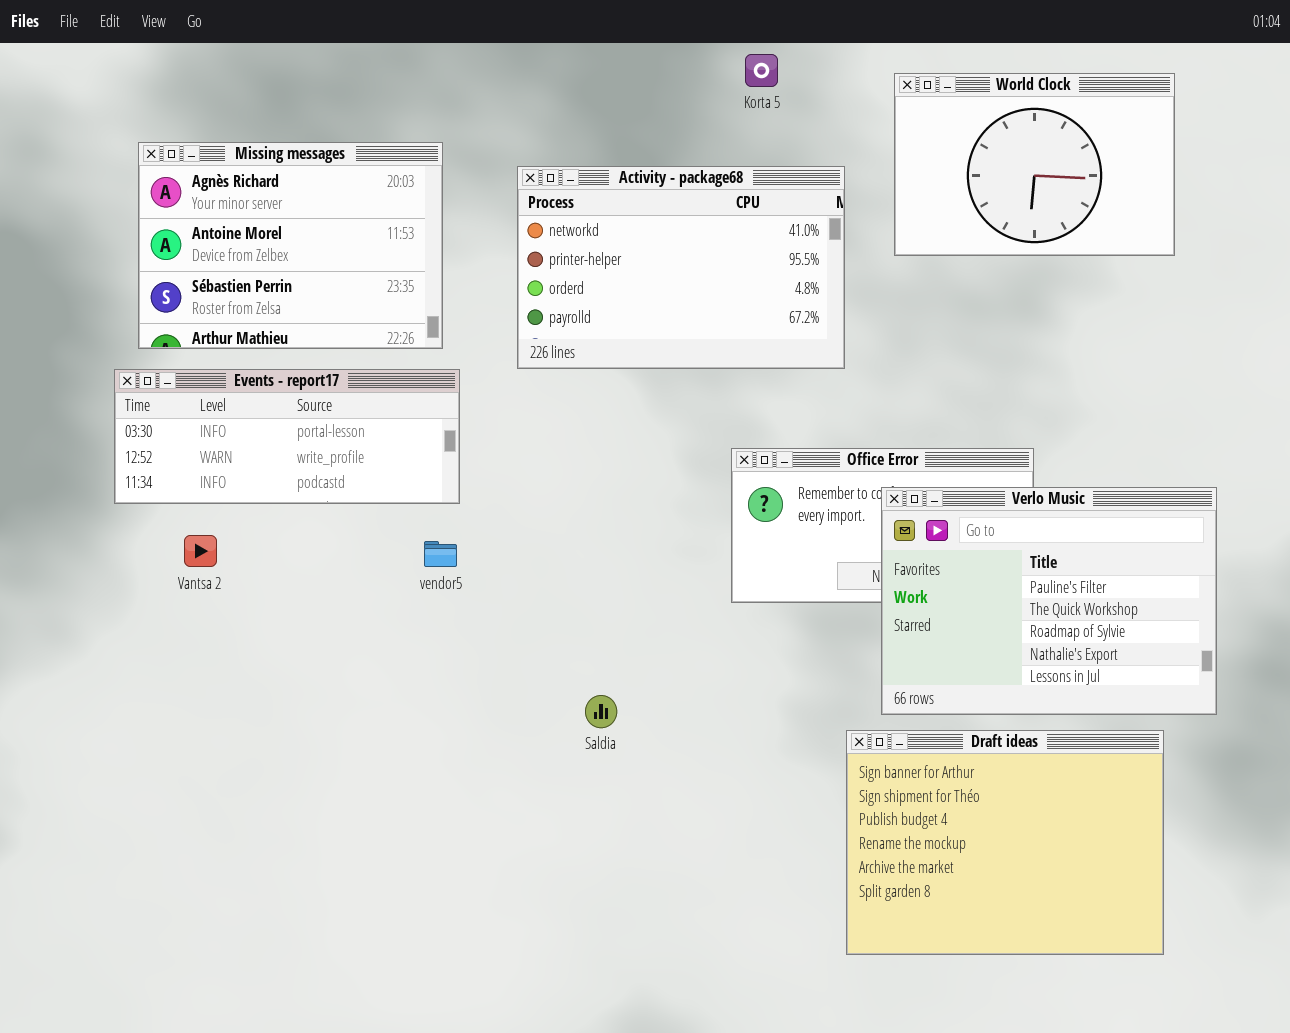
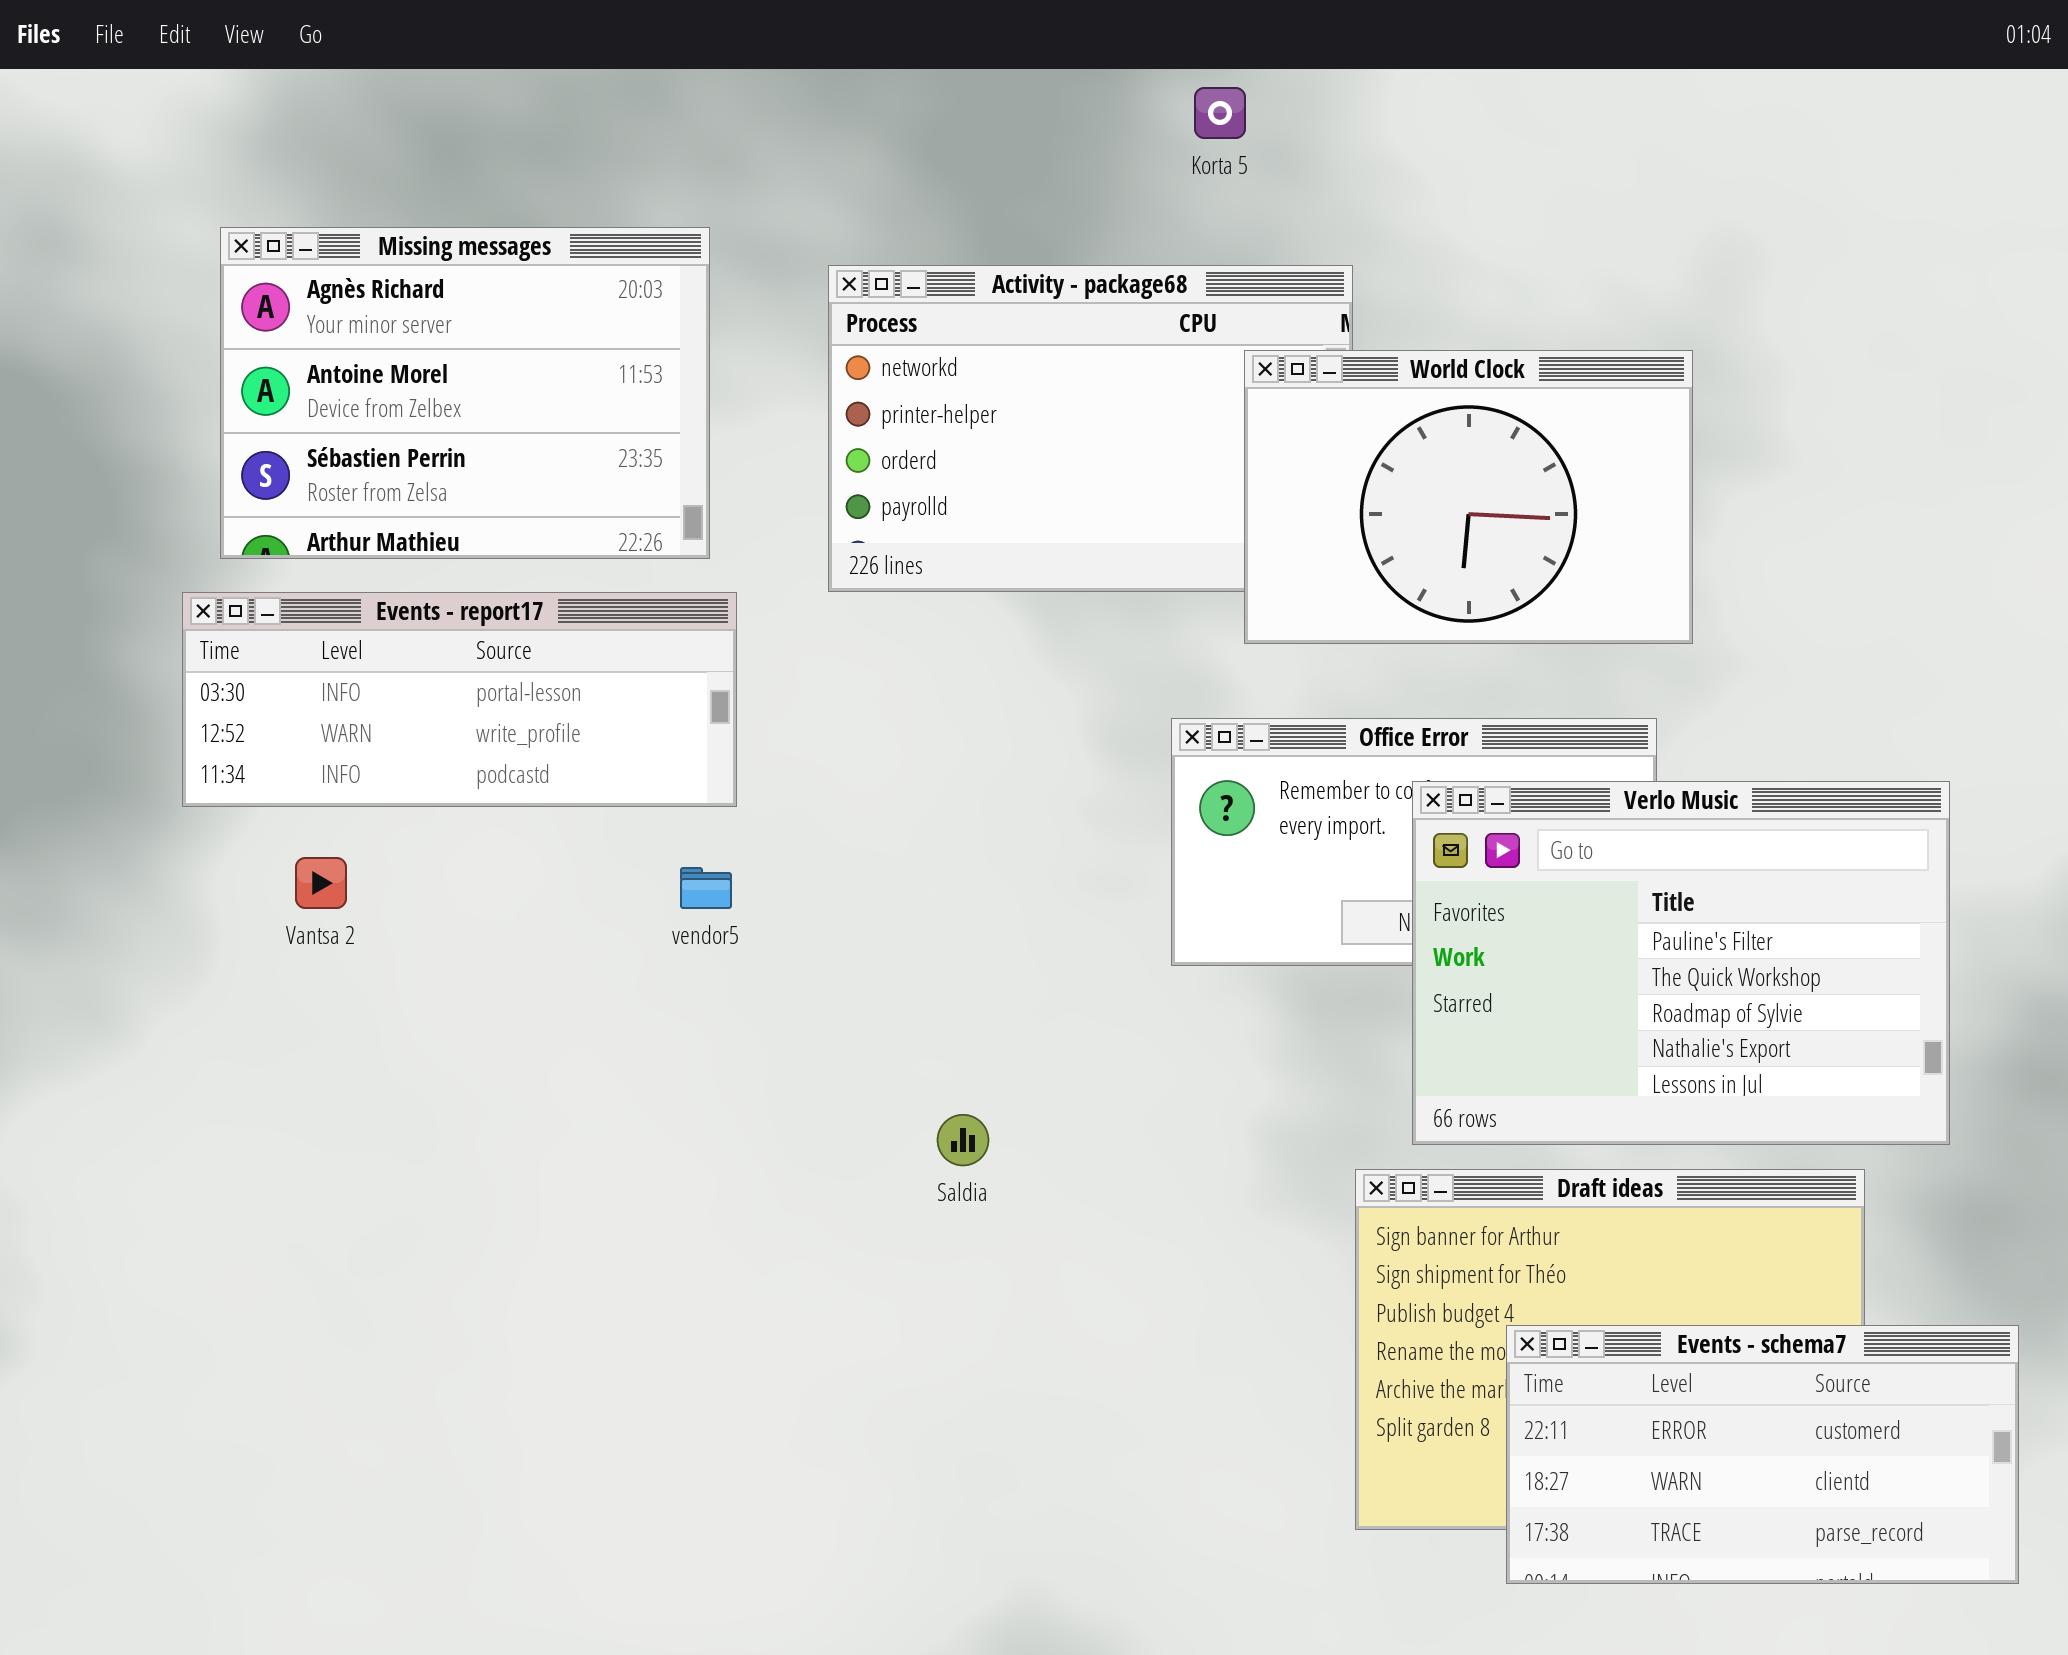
World Clock: [894,73,1175,256] -> [1244,350,1693,644], moved
Events - schema7: none -> [1506,1325,2019,1584], opened

